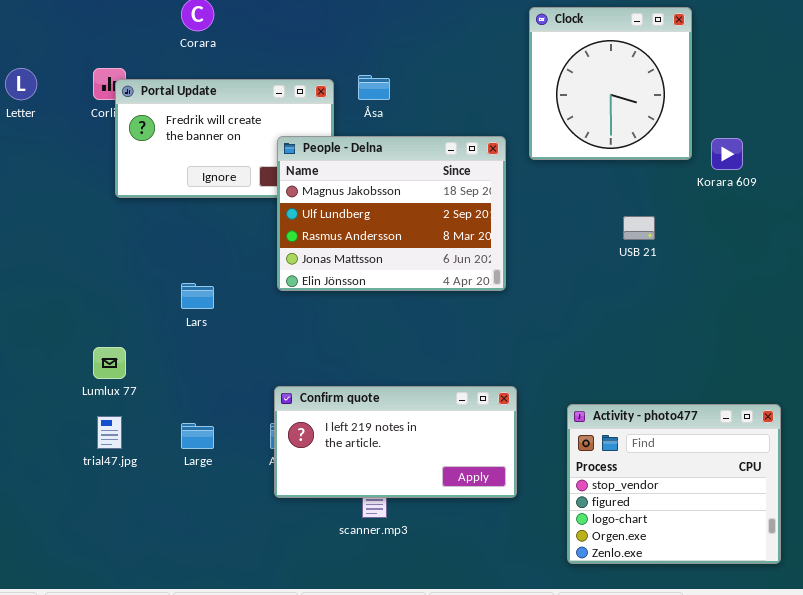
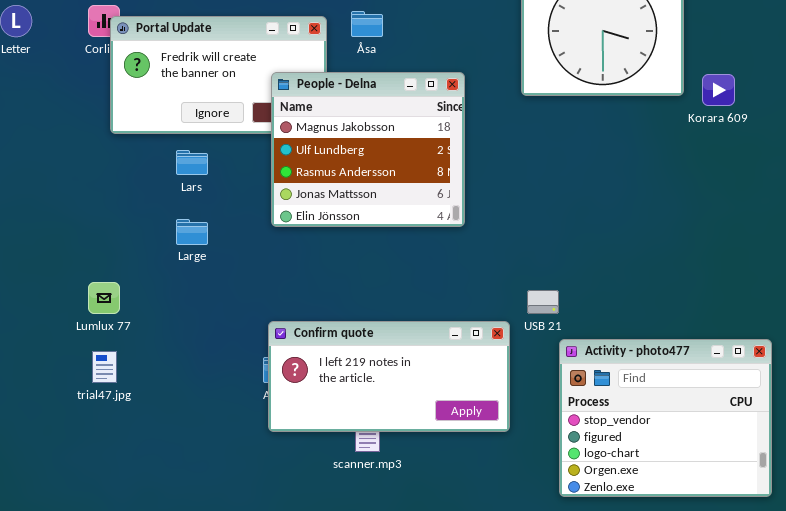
People - Delna: [277,136,506,291] -> [271,72,465,227], resized
USB 21: [623,216,655,240] -> [527,290,559,314], moved
Lars: [181,283,214,309] -> [176,150,208,175], moved
Large: [181,423,214,449] -> [176,219,208,245], moved

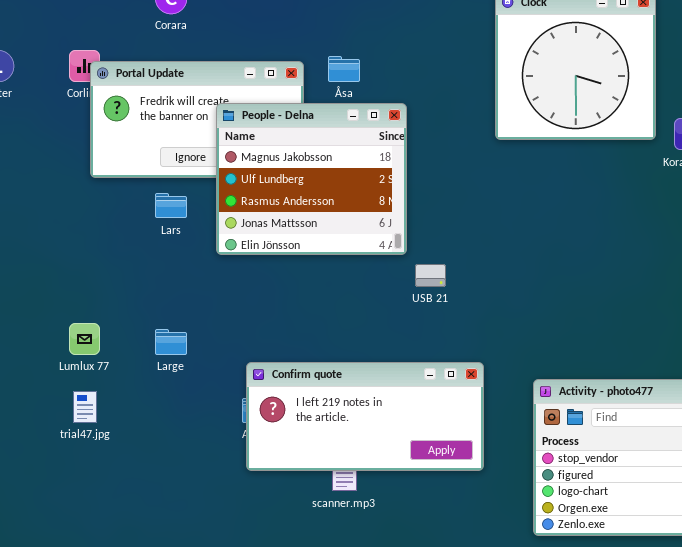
People - Delna: [271,72,465,227] -> [216,103,407,255], moved
Large: [176,219,208,245] -> [155,329,187,355], moved
USB 21: [527,290,559,314] -> [415,264,446,287], moved

